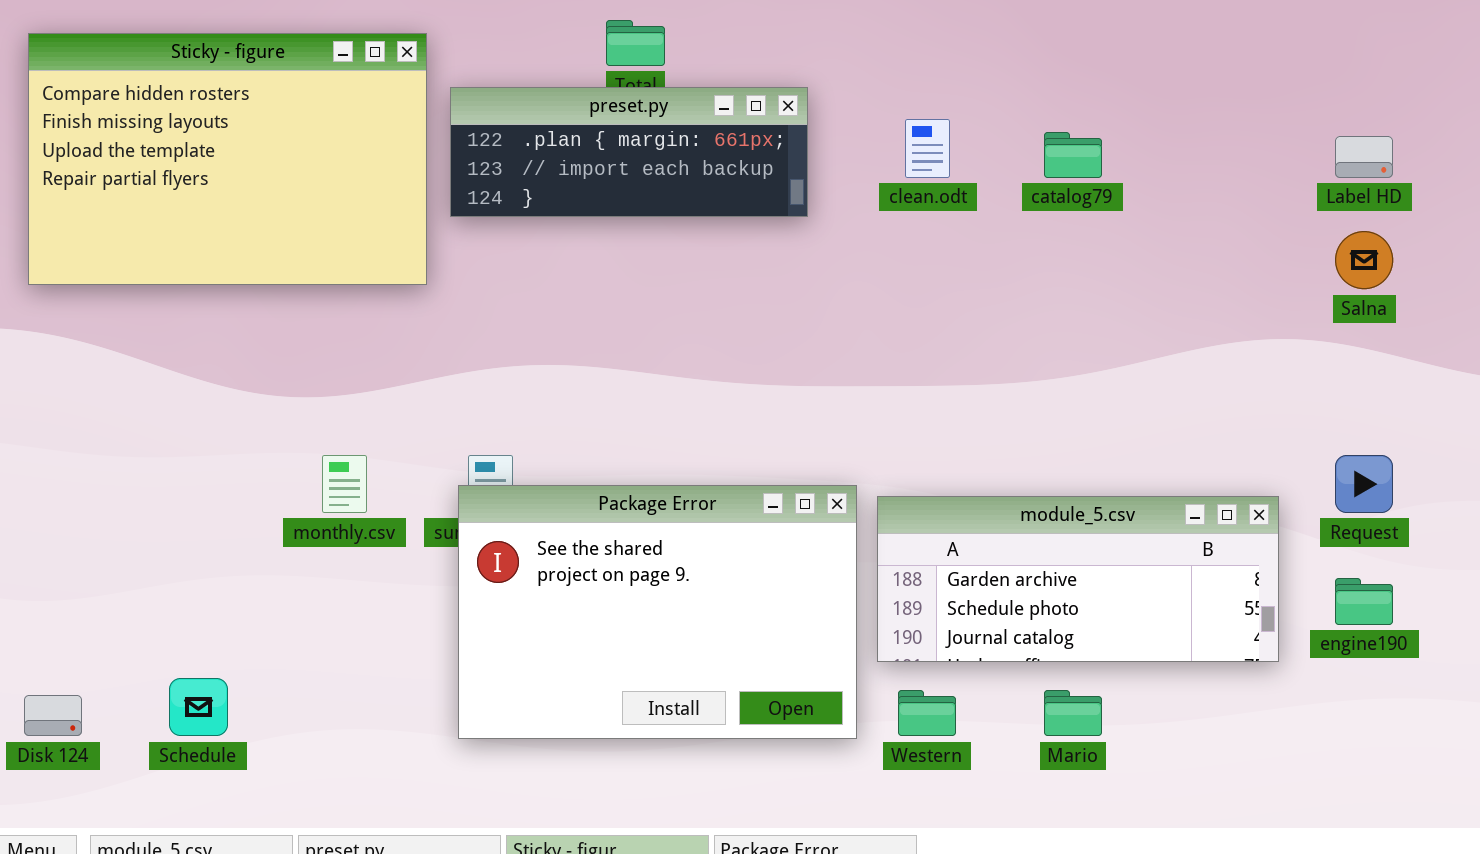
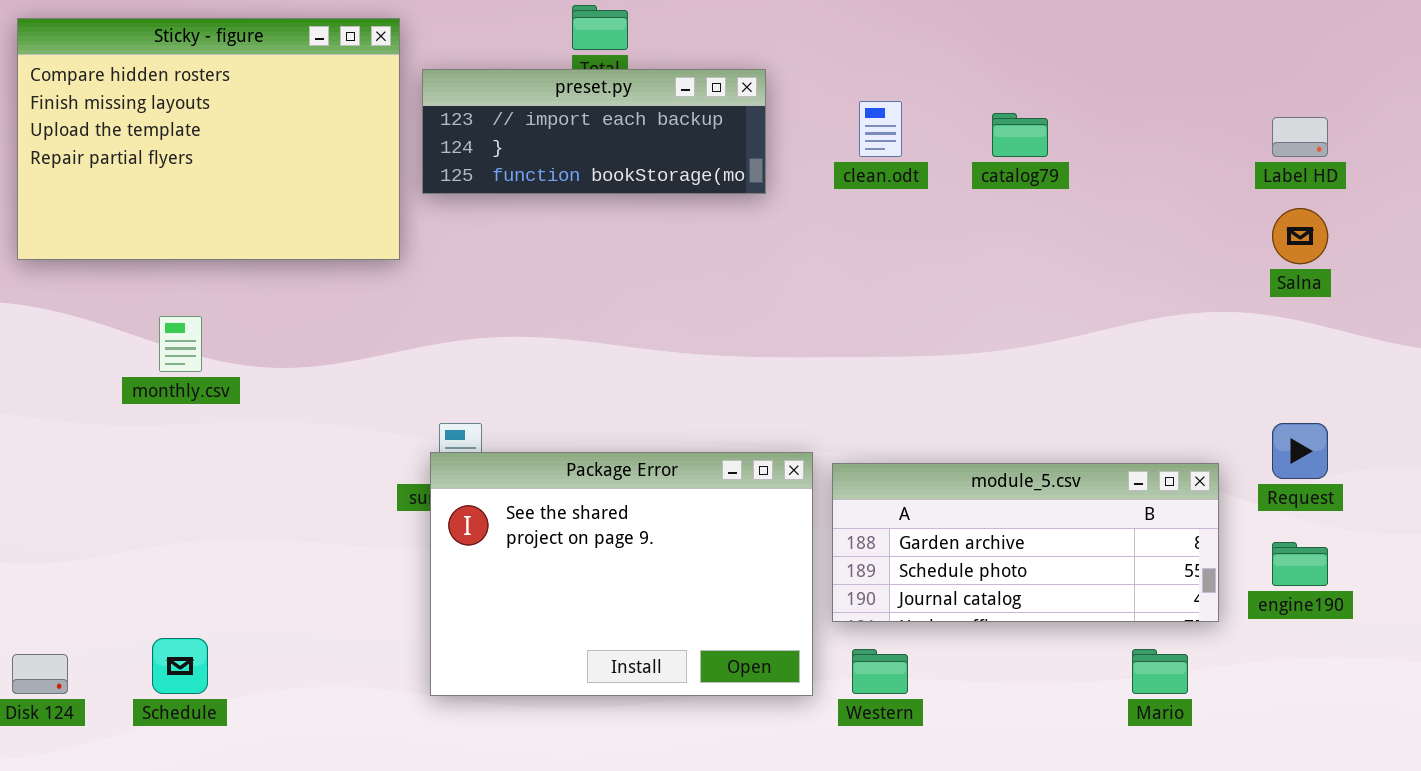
preset.py: [450,87,808,217] -> [422,69,766,194], scrolled down 1 row
monthly.csv: [322,455,367,513] -> [159,316,202,372], moved
Mario: [1044,690,1102,736] -> [1132,649,1188,694], moved

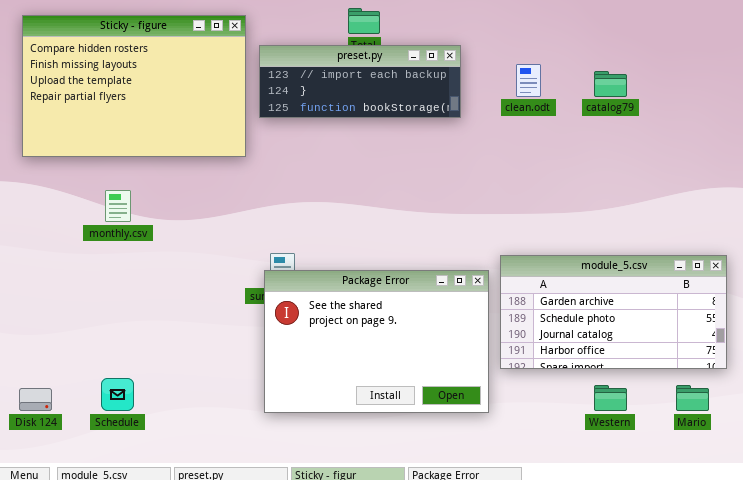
module_5.csv: [832,463,1219,622] -> [500,255,727,369], resized
Western: [852,649,908,694] -> [594,385,627,411], moved

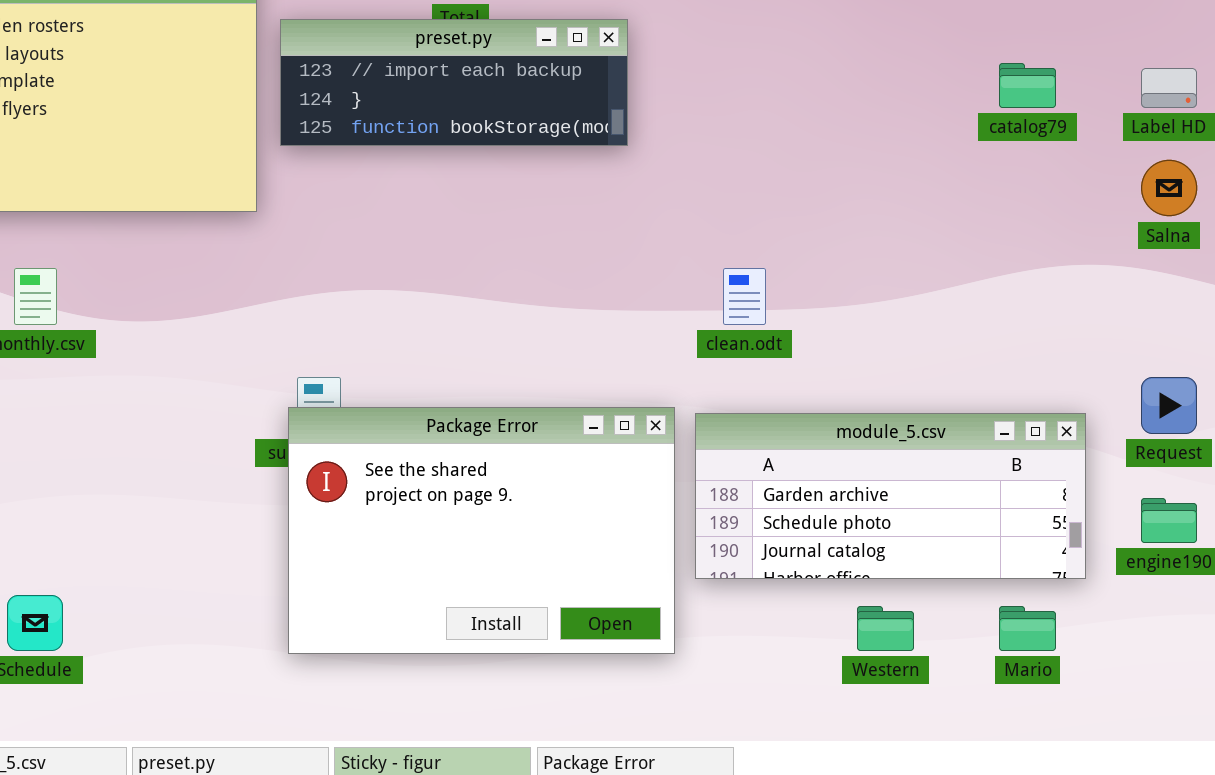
clean.odt: [516,64,541,97] -> [723,268,766,325], moved
catalog79: [594,71,627,97] -> [999,63,1056,108], moved
module_5.csv: [500,255,727,369] -> [695,413,1086,579], resized

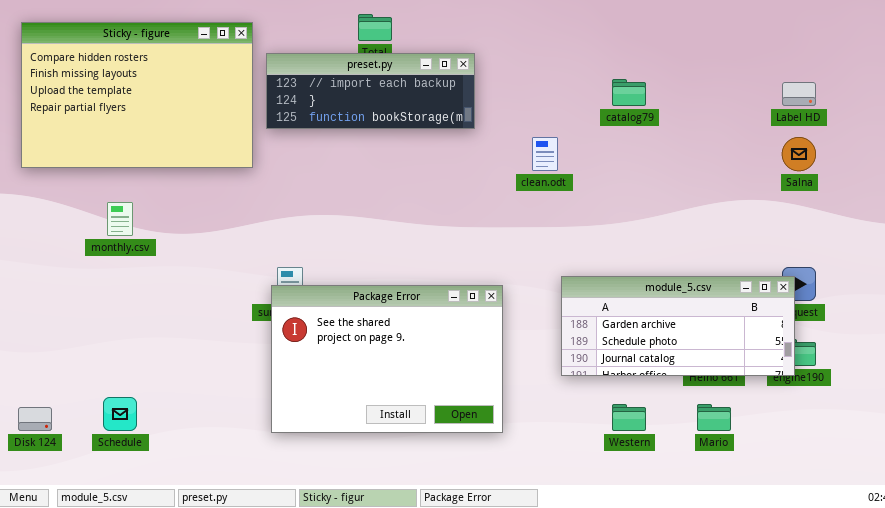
catalog79: [999,63,1056,108] -> [612,79,646,106], moved
clean.odt: [723,268,766,325] -> [532,137,558,171], moved
module_5.csv: [695,413,1086,579] -> [561,276,795,376], moved

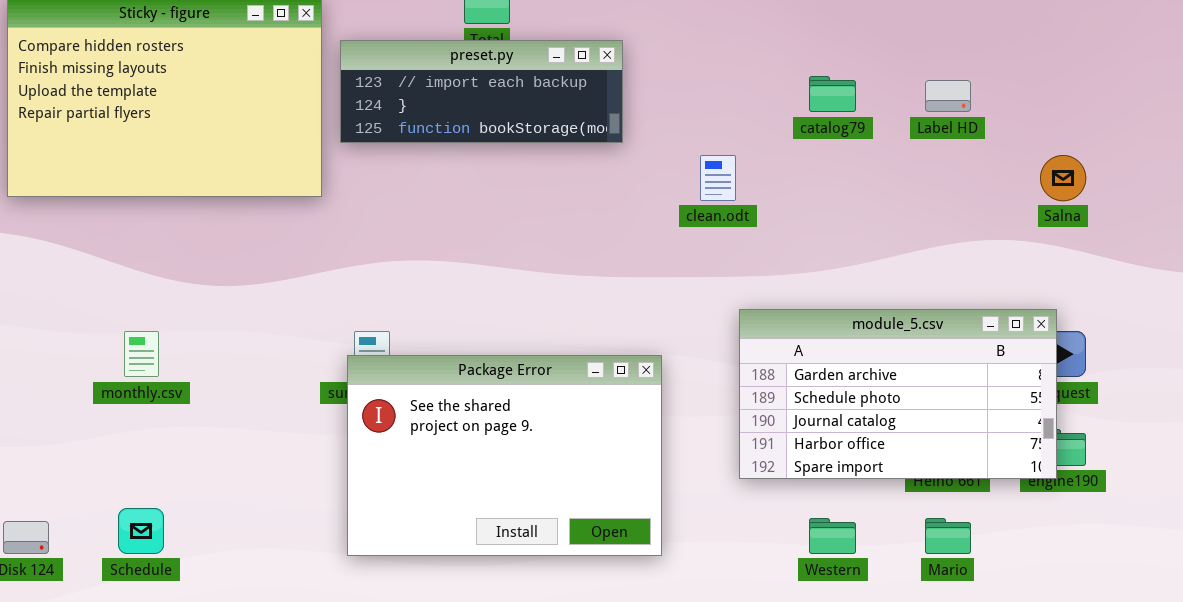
Label HD: [782,82,816,106] -> [925,80,971,112], moved
monthly.csv: [107,202,133,236] -> [124,331,159,377], moved
module_5.csv: [561,276,795,376] -> [739,309,1057,479], resized

